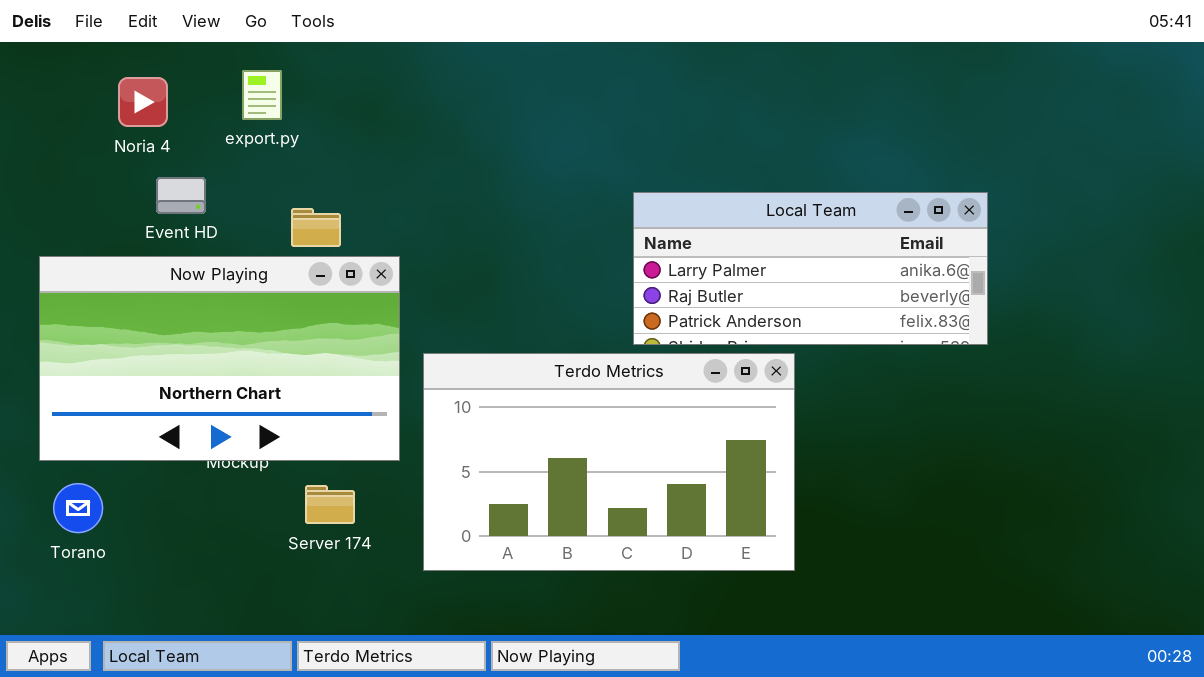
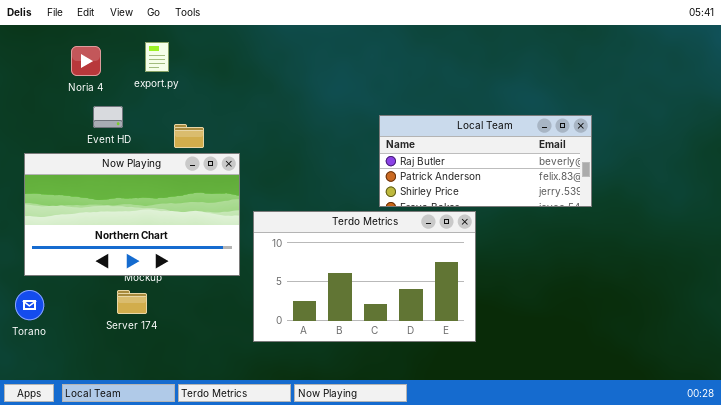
Local Team: [633,192,988,345] -> [379,115,592,207], scrolled down 1 row
Torano: [53,483,103,533] -> [15,290,44,320], moved
Server 174: [305,485,355,524] -> [117,290,147,314], moved

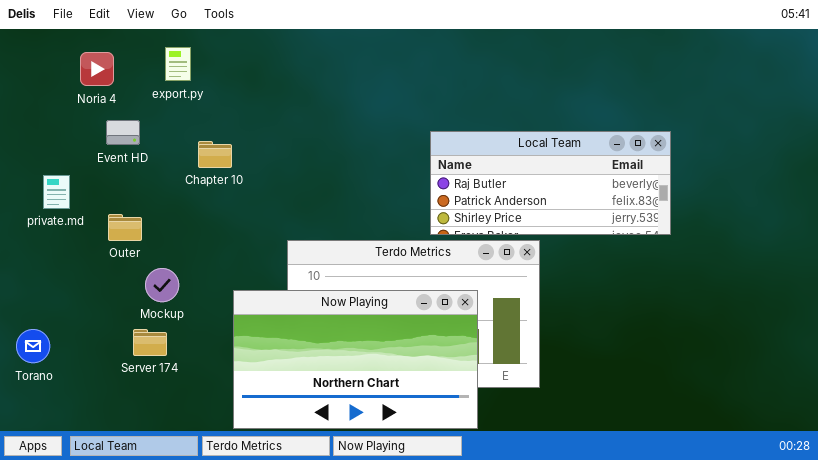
Now Playing: [24,153,240,276] -> [233,290,478,429], moved

